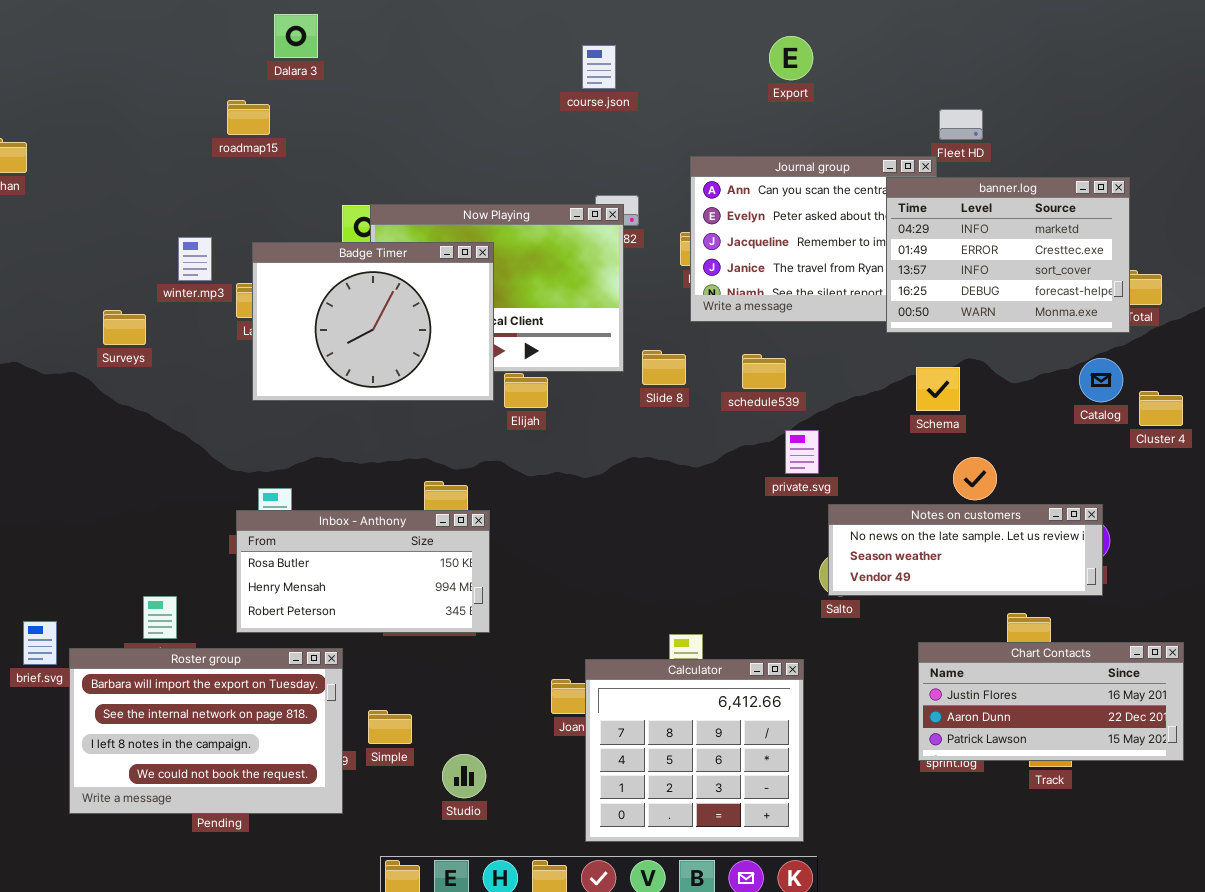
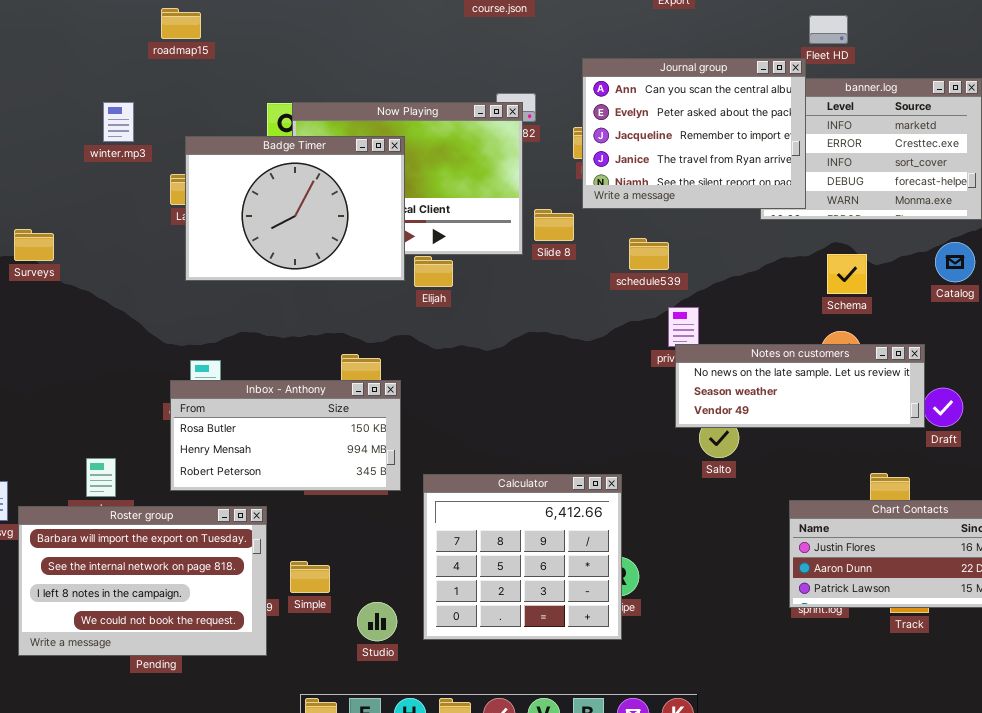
Journal group: [690,156,937,322] -> [582,58,806,209], raised
winter.mp3: [178,237,212,281] -> [103,102,134,142], moved
Surveys: [103,310,146,345] -> [14,229,54,261], moved
Slide 8: [642,350,686,385] -> [534,209,574,241], moved
Schema: [916,367,960,411] -> [827,254,867,294], moved
Notes on customers: [828,504,1103,596] -> [675,344,925,428], moved
Calculator: [585,659,804,842] -> [423,474,622,640], moved

